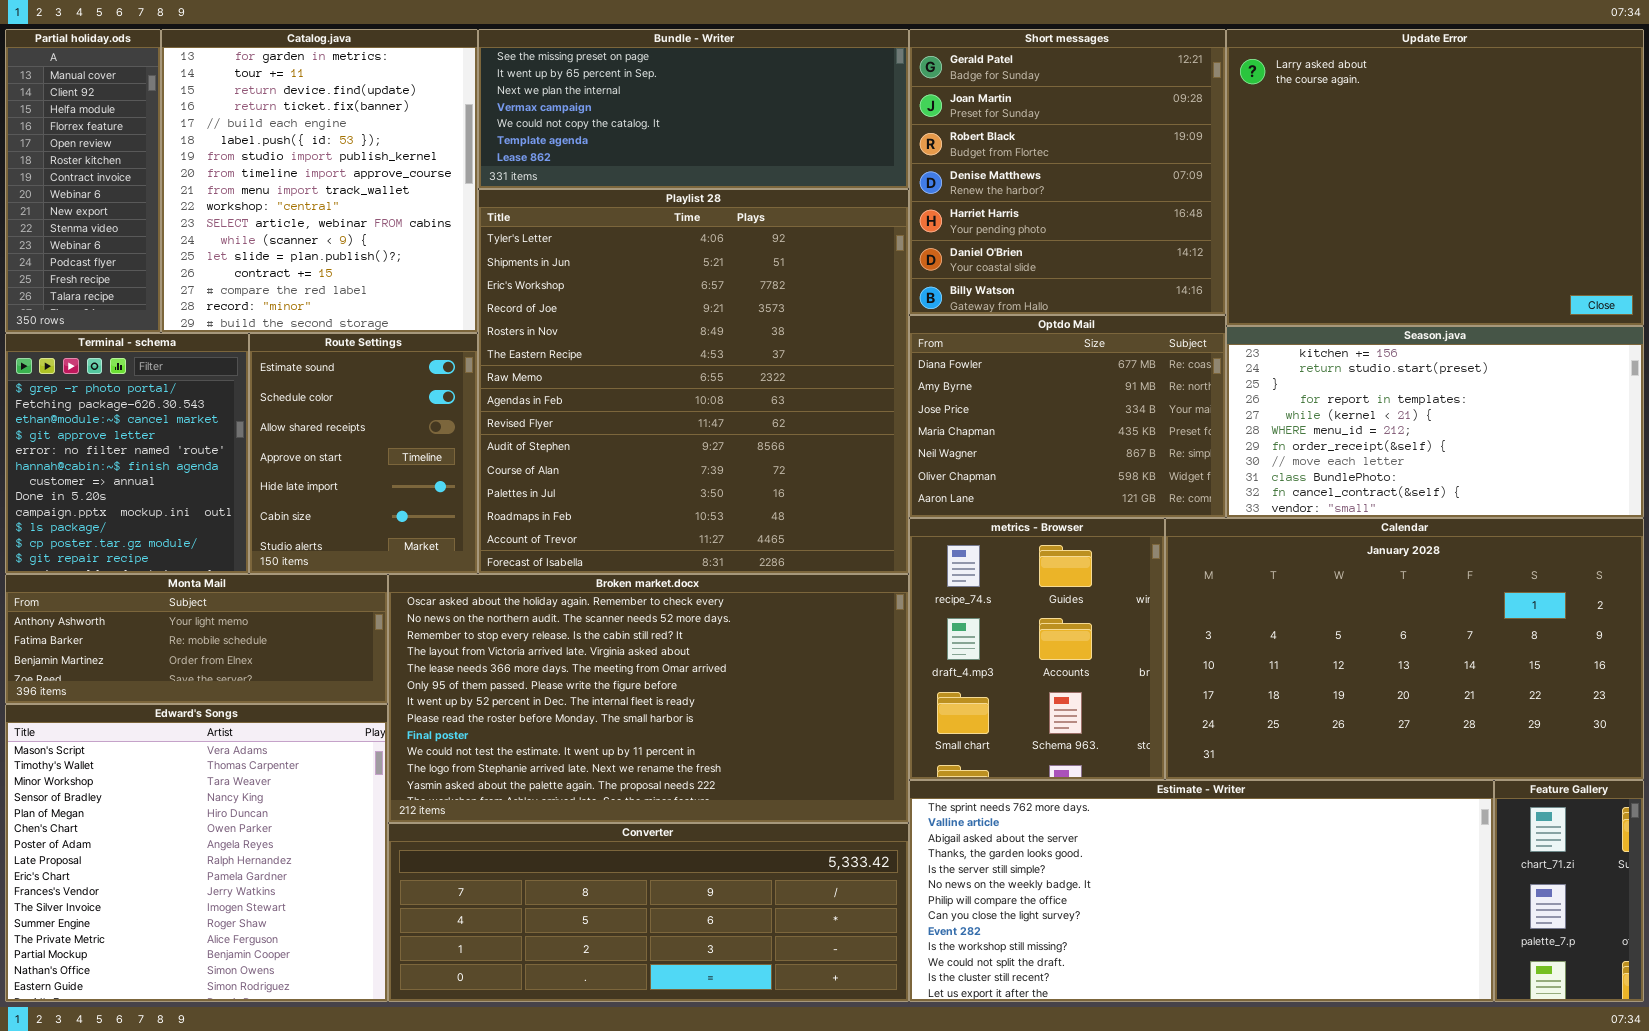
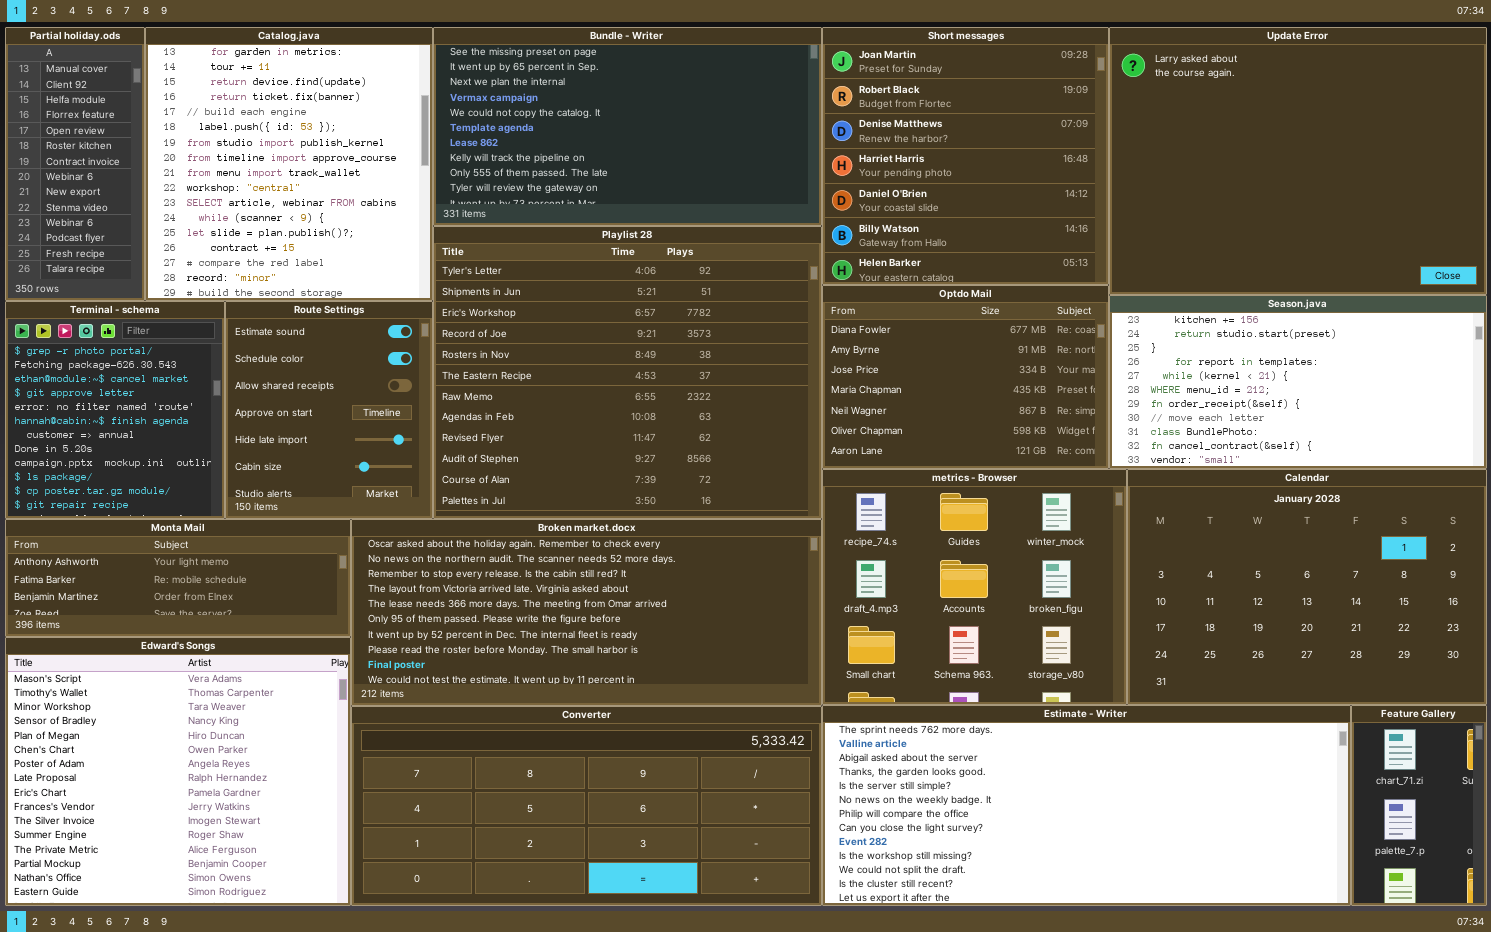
Bundle - Writer: [478,29,909,189] -> [433,27,822,226], resized
Short messages: [909,29,1226,315] -> [822,27,1109,285], scrolled down 1 row
Playlist 28: [478,189,909,574] -> [433,226,822,519], resized
metrics - Browser: [909,518,1165,780] -> [822,469,1127,705], resized
Calendar: [1165,518,1644,780] -> [1127,469,1487,705], resized
Broken market.docx: [388,574,909,823] -> [351,519,822,706], resized
Converter: [388,823,909,1002] -> [351,706,822,906], resized

